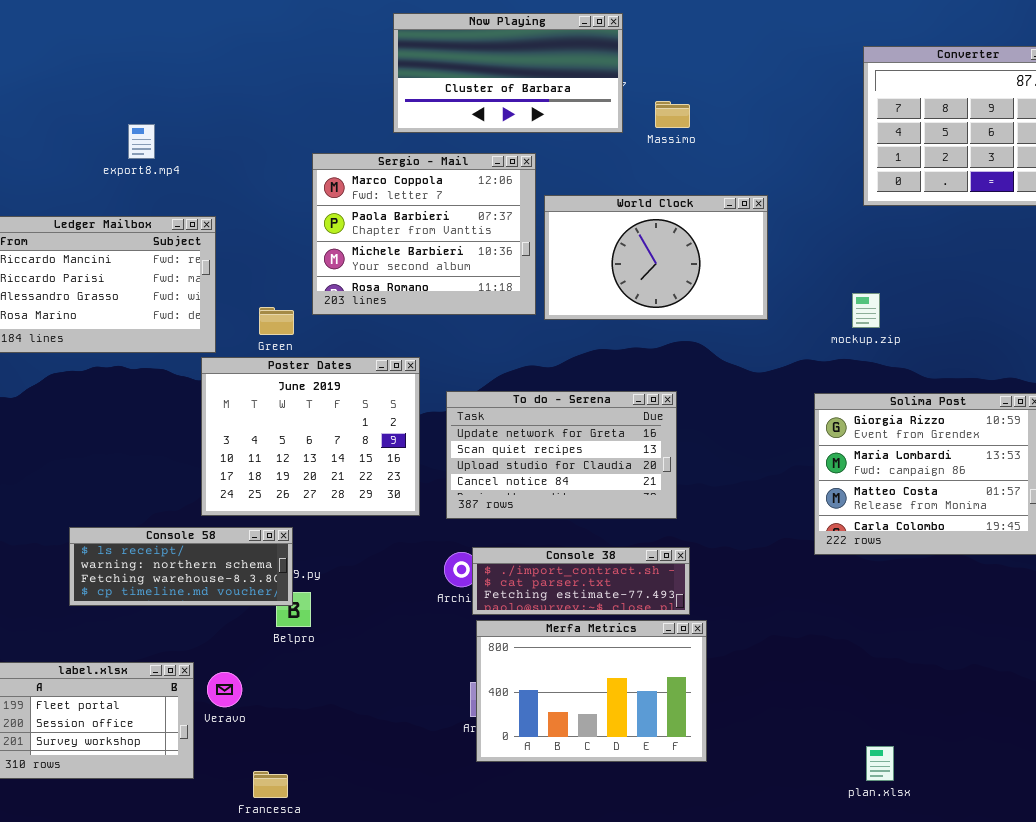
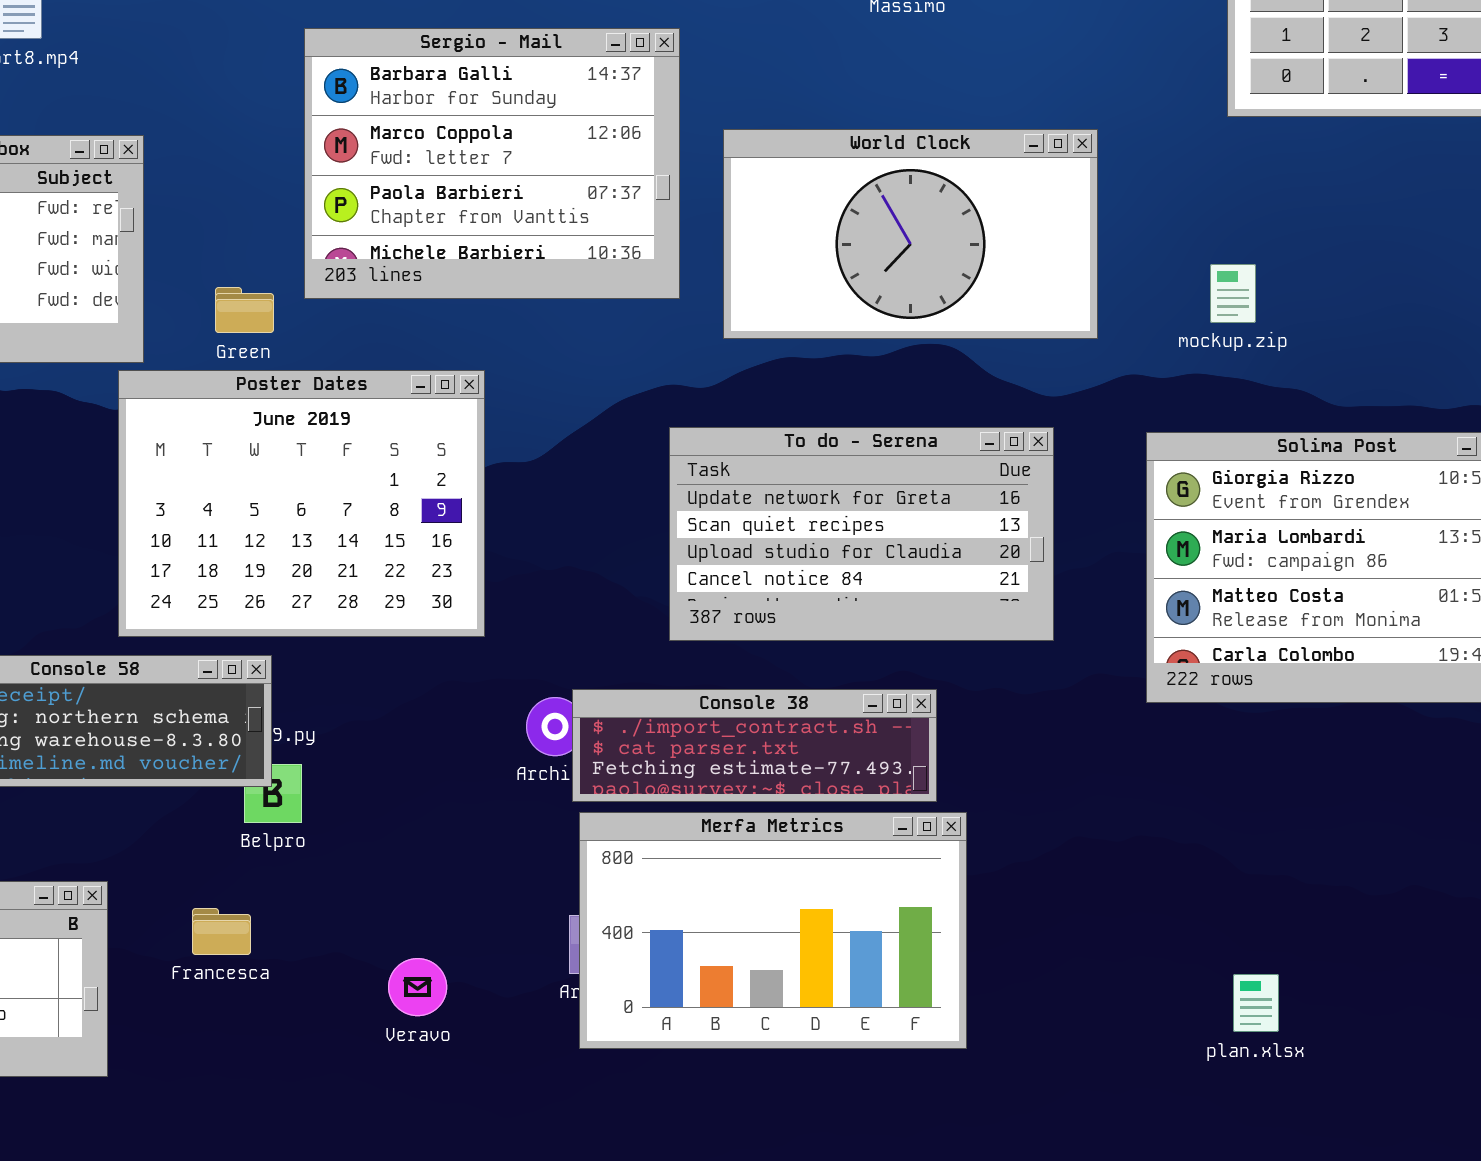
Sergio - Mail: [312,153,536,315] -> [304,28,680,299], scrolled up 1 row
World Clock: [544,195,768,320] -> [723,129,1098,339], moved
To do - Serena: [446,391,677,519] -> [669,427,1054,641], moved
Veravo: [207,672,242,707] -> [388,958,447,1016], moved
plan.xlsx: [866,746,894,781] -> [1233,974,1279,1032], moved
Francesca: [253,771,288,798] -> [192,908,251,955], moved

